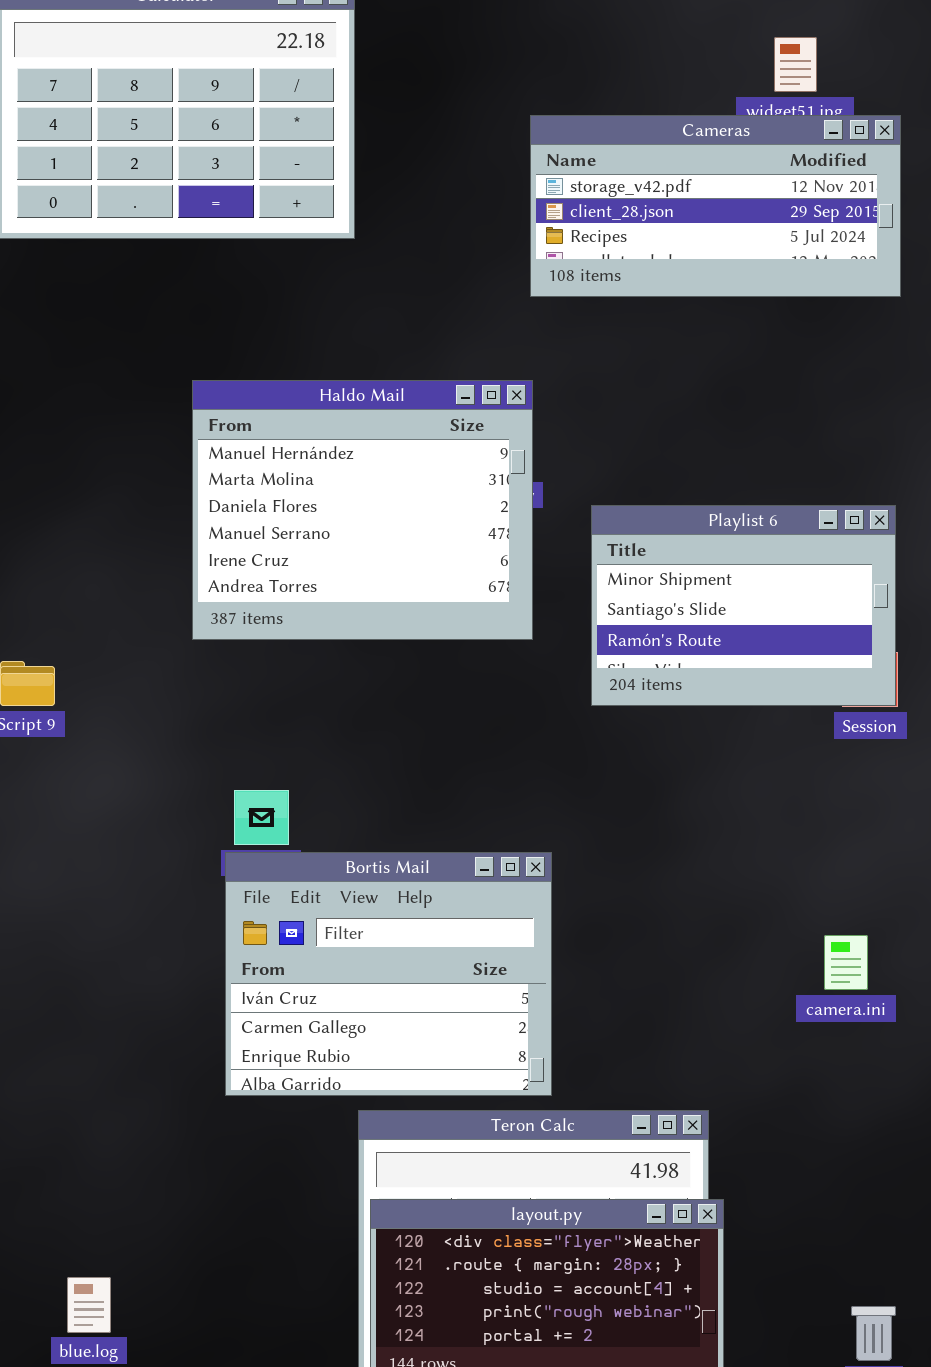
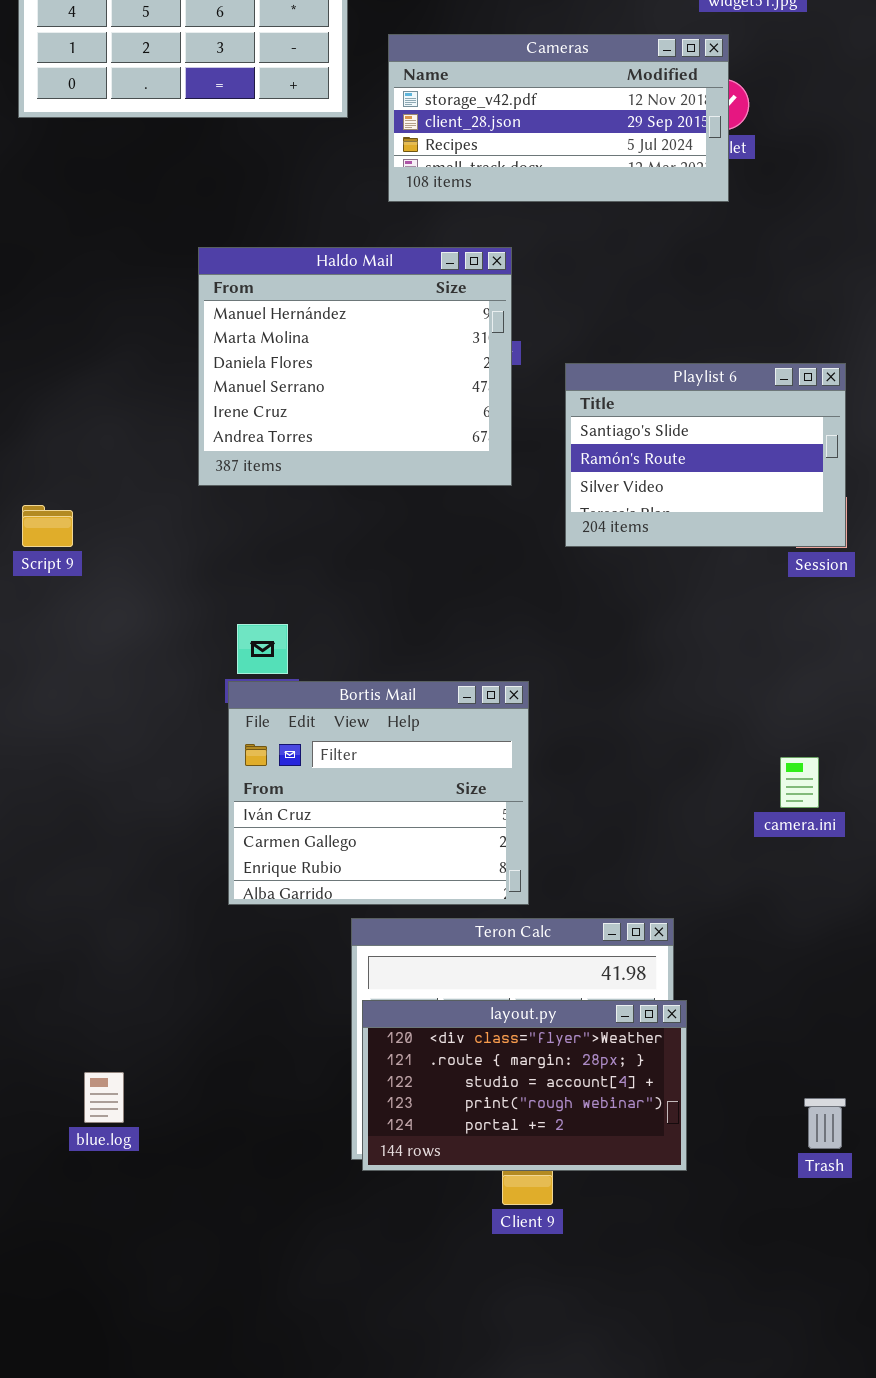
Cameras: [530,115,901,297] -> [388,34,729,202], moved
Playlist 6: [591,505,896,706] -> [565,363,846,547], scrolled down 1 row

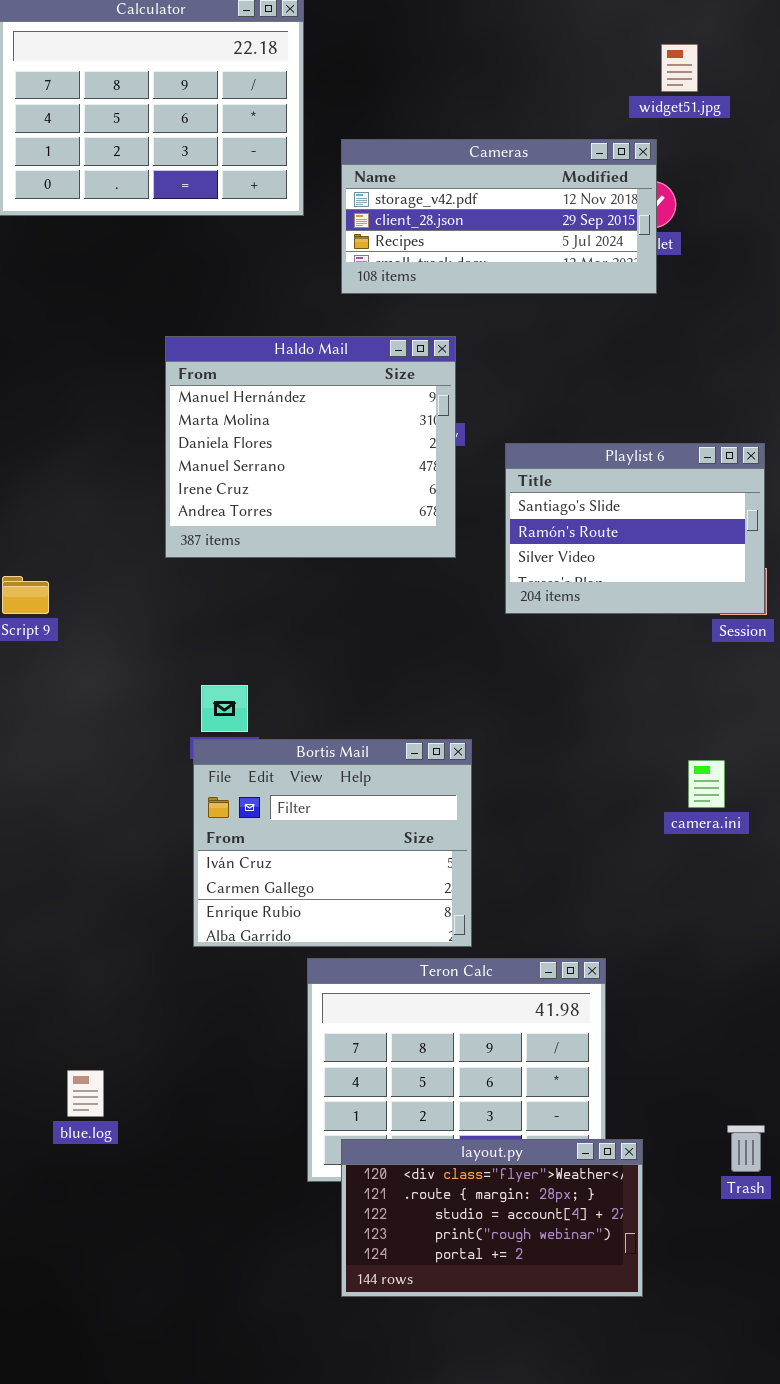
camera.ini: [780,757,819,808] -> [688,760,725,808], moved
layout.py: [362,1000,687,1171] -> [341,1139,643,1297], moved
blue.log: [84,1072,124,1123] -> [67,1070,104,1117], moved

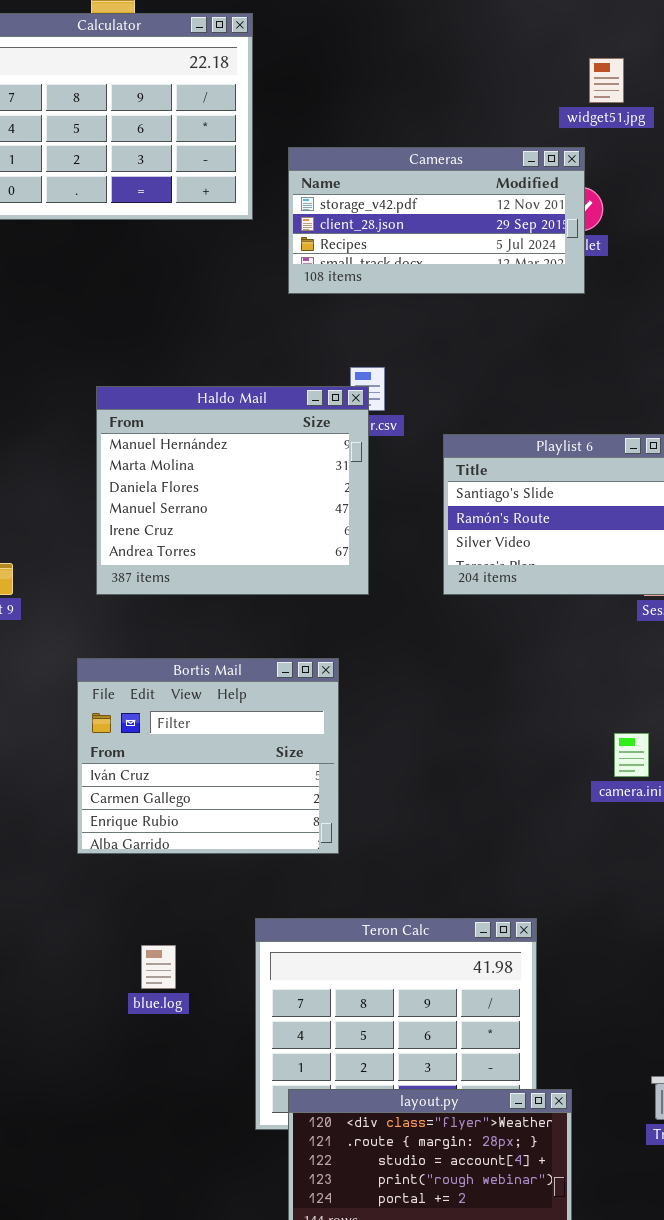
Haldo Mail: [165,336,456,558] -> [96,386,369,595], moved
Bortis Mail: [193,739,472,947] -> [77,658,339,854], moved
blue.log: [67,1070,104,1117] -> [141,945,176,989], moved

